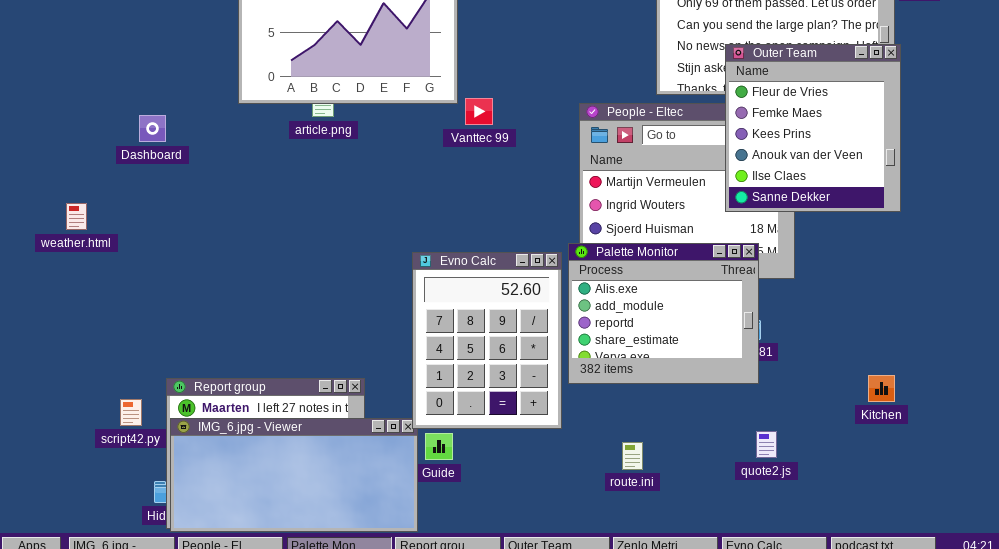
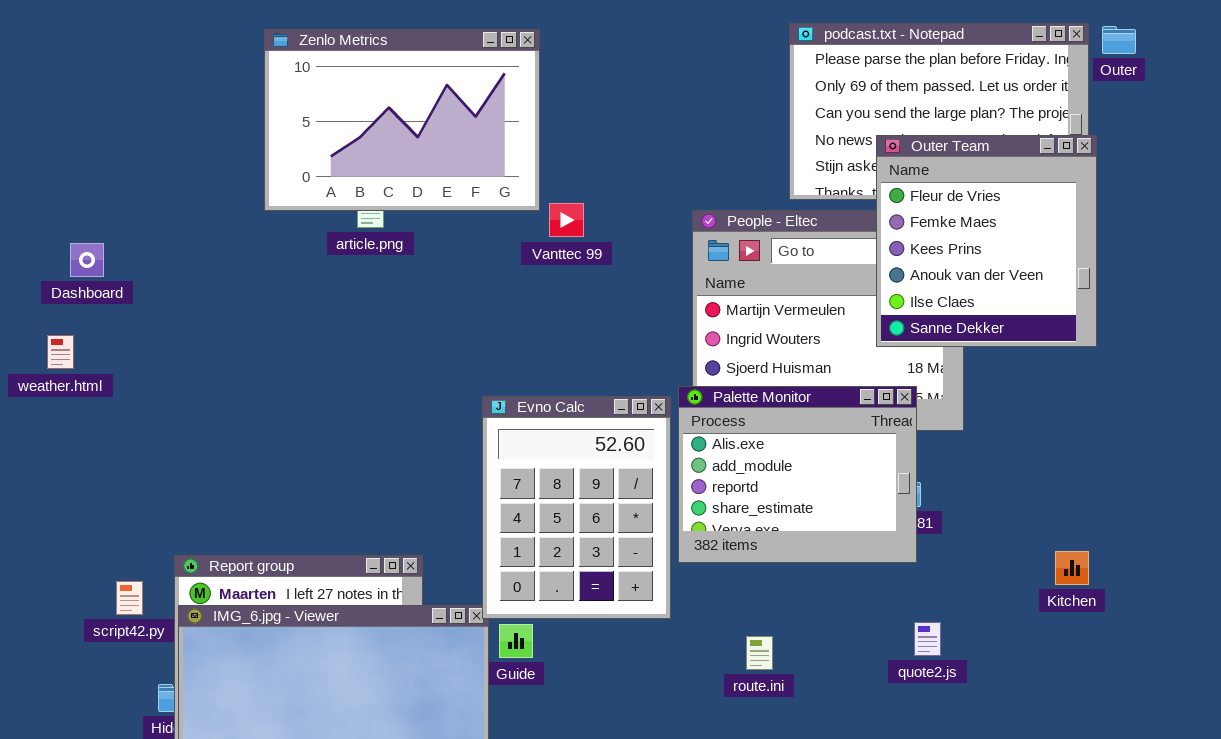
Dashboard: [139,115,166,142] -> [70,243,104,277], moved

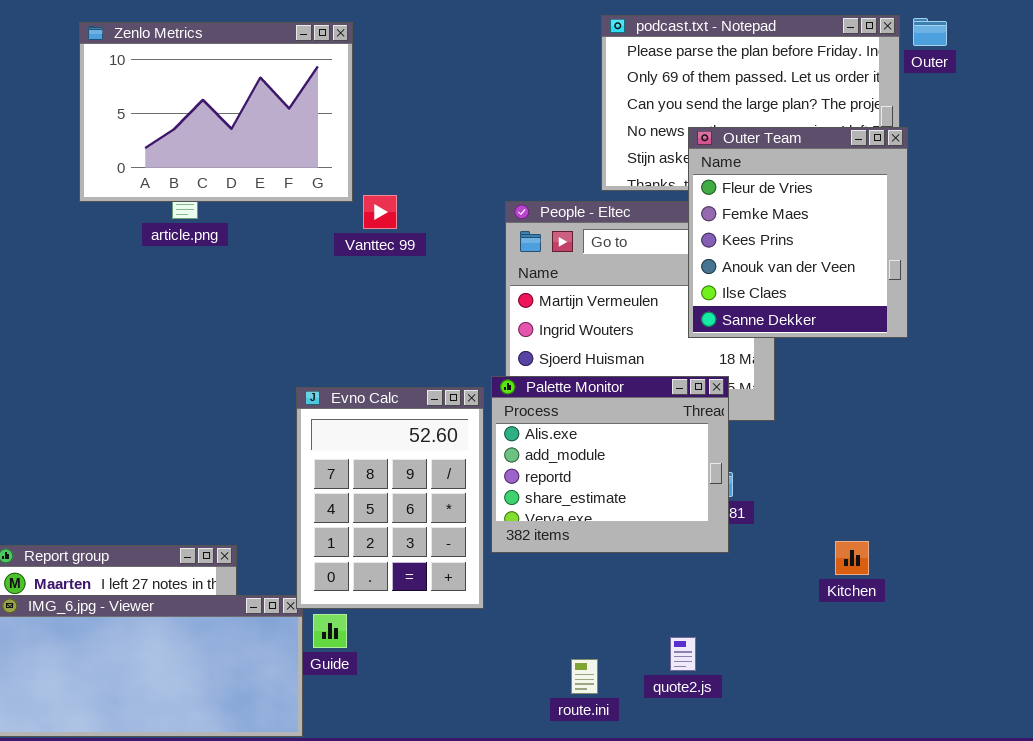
Kitchen: [1055,551,1089,585] -> [835,541,869,575], moved
quote2.js: [914,622,941,656] -> [670,637,696,671], moved
route.ini: [746,636,773,670] -> [571,659,598,694], moved

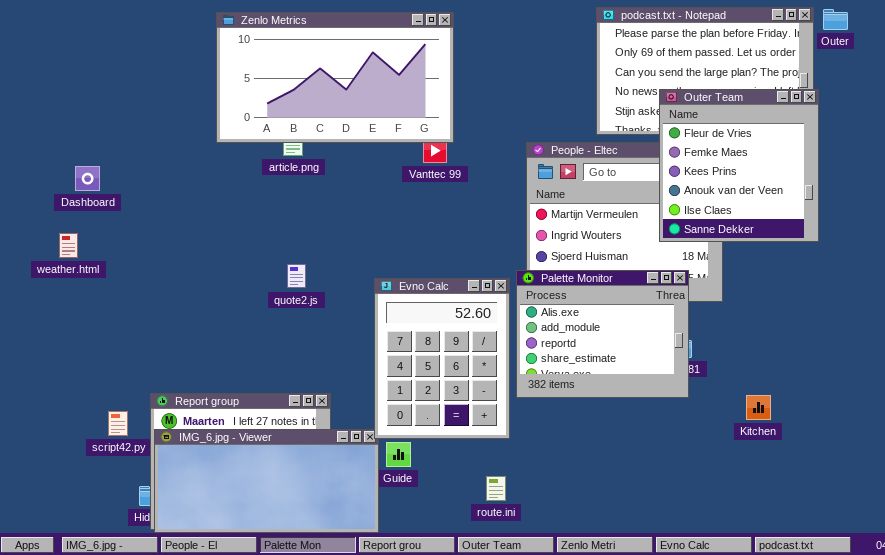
Zenlo Metrics: [79,22,353,202] -> [216,12,454,143], resized
Kitchen: [835,541,869,575] -> [746,395,771,420], moved
quote2.js: [670,637,696,671] -> [287,264,306,288], moved
route.ini: [571,659,598,694] -> [486,476,506,501], moved

